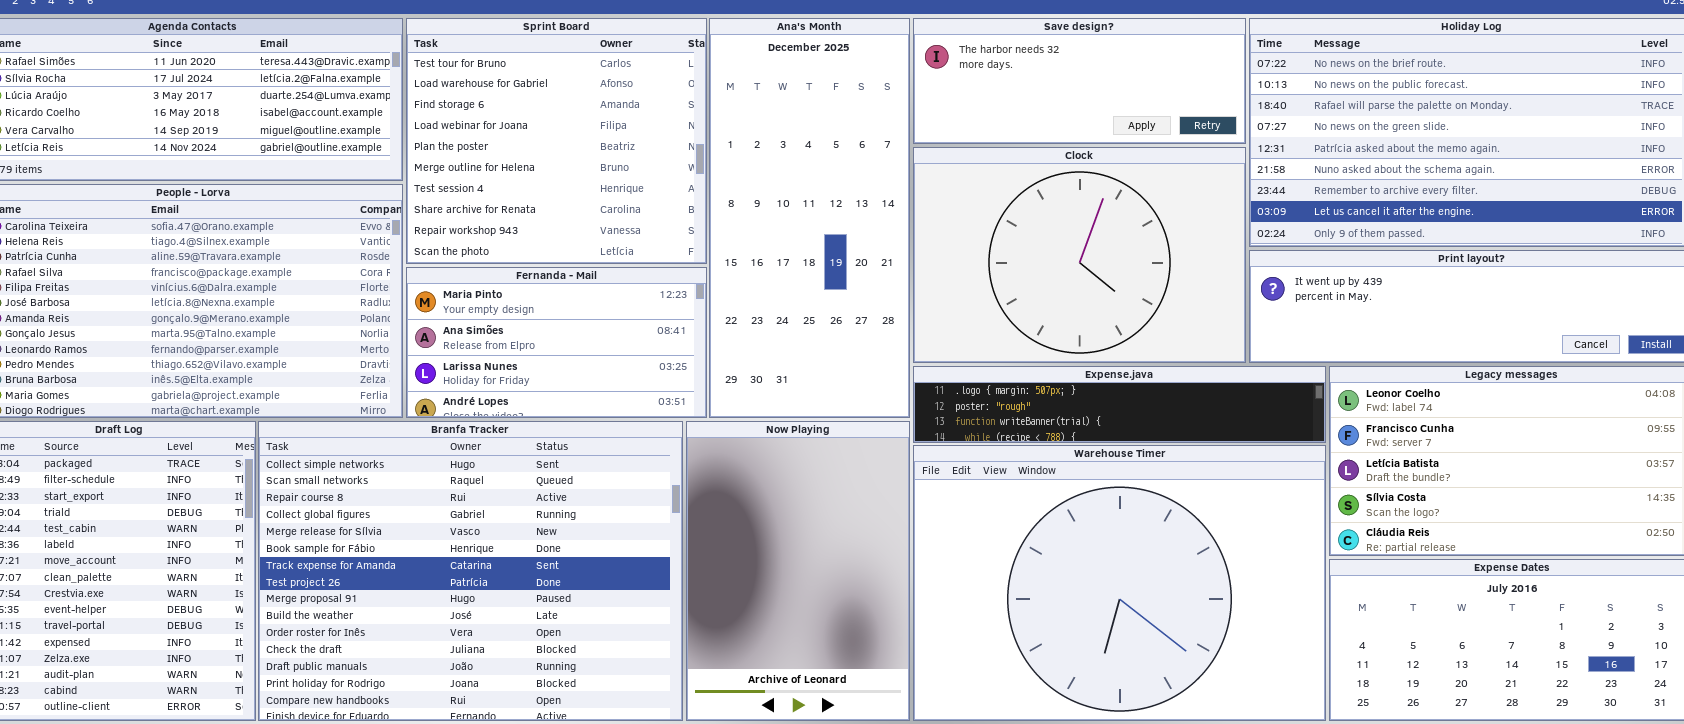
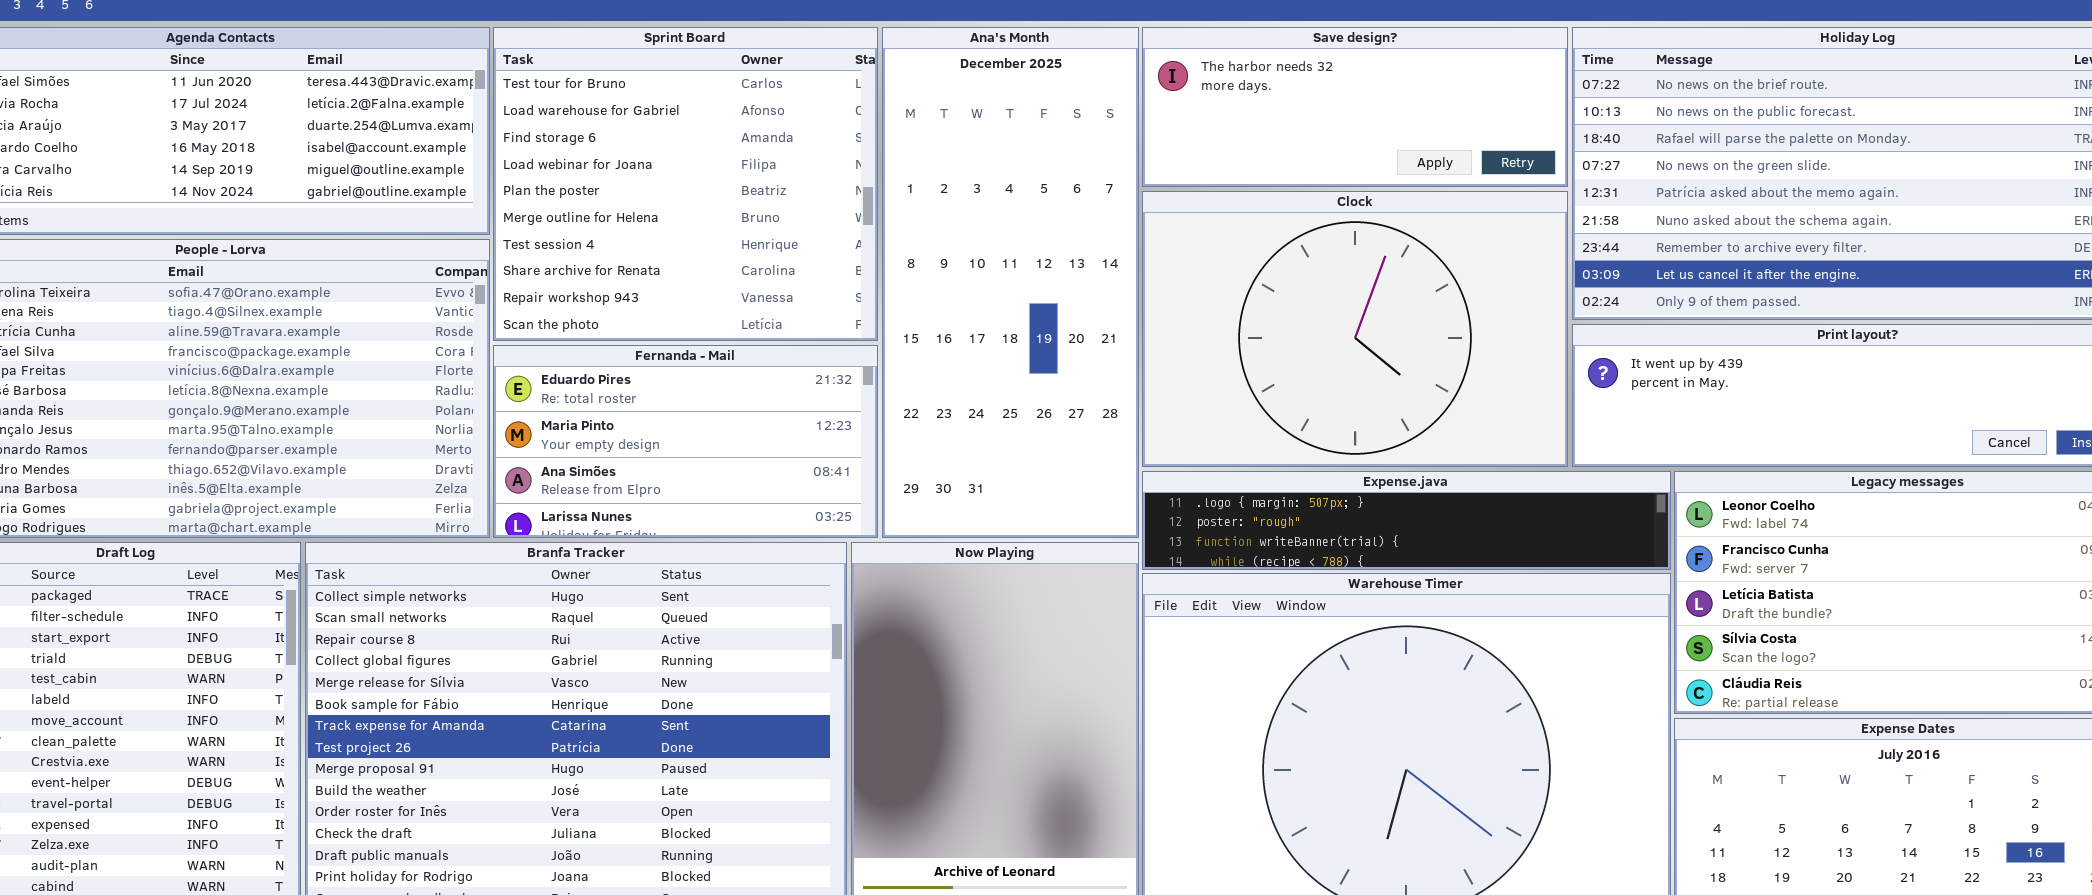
Fernanda - Mail: [406,267,707,418] -> [493,345,878,538], scrolled up 1 row

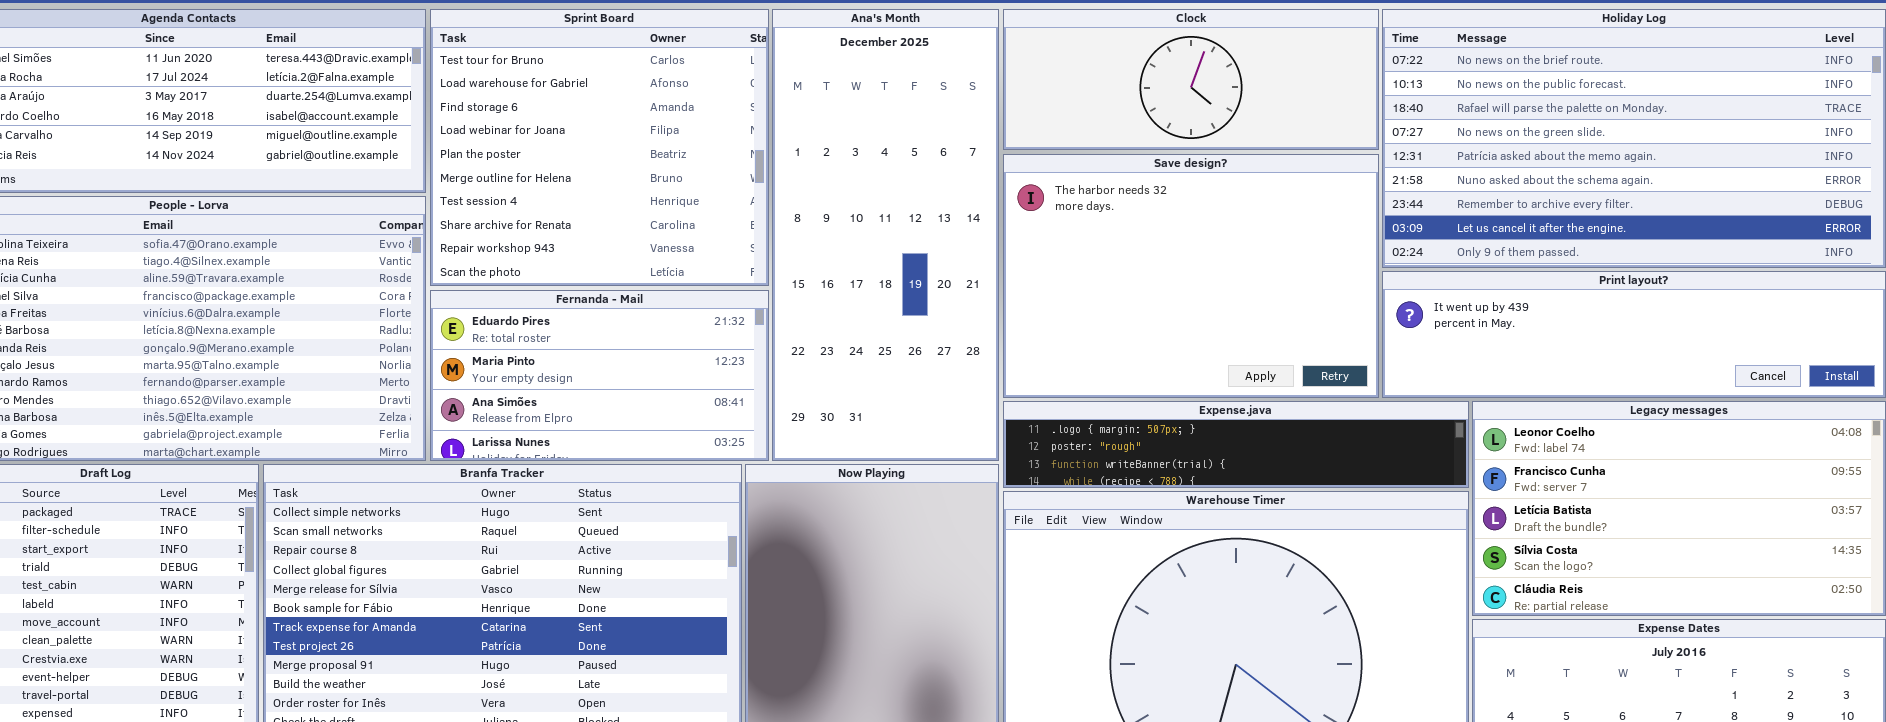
Save design?: [1142,27,1568,187] -> [1003,154,1379,398], moved, resized
Clock: [1142,191,1568,467] -> [1003,9,1379,150], moved, resized

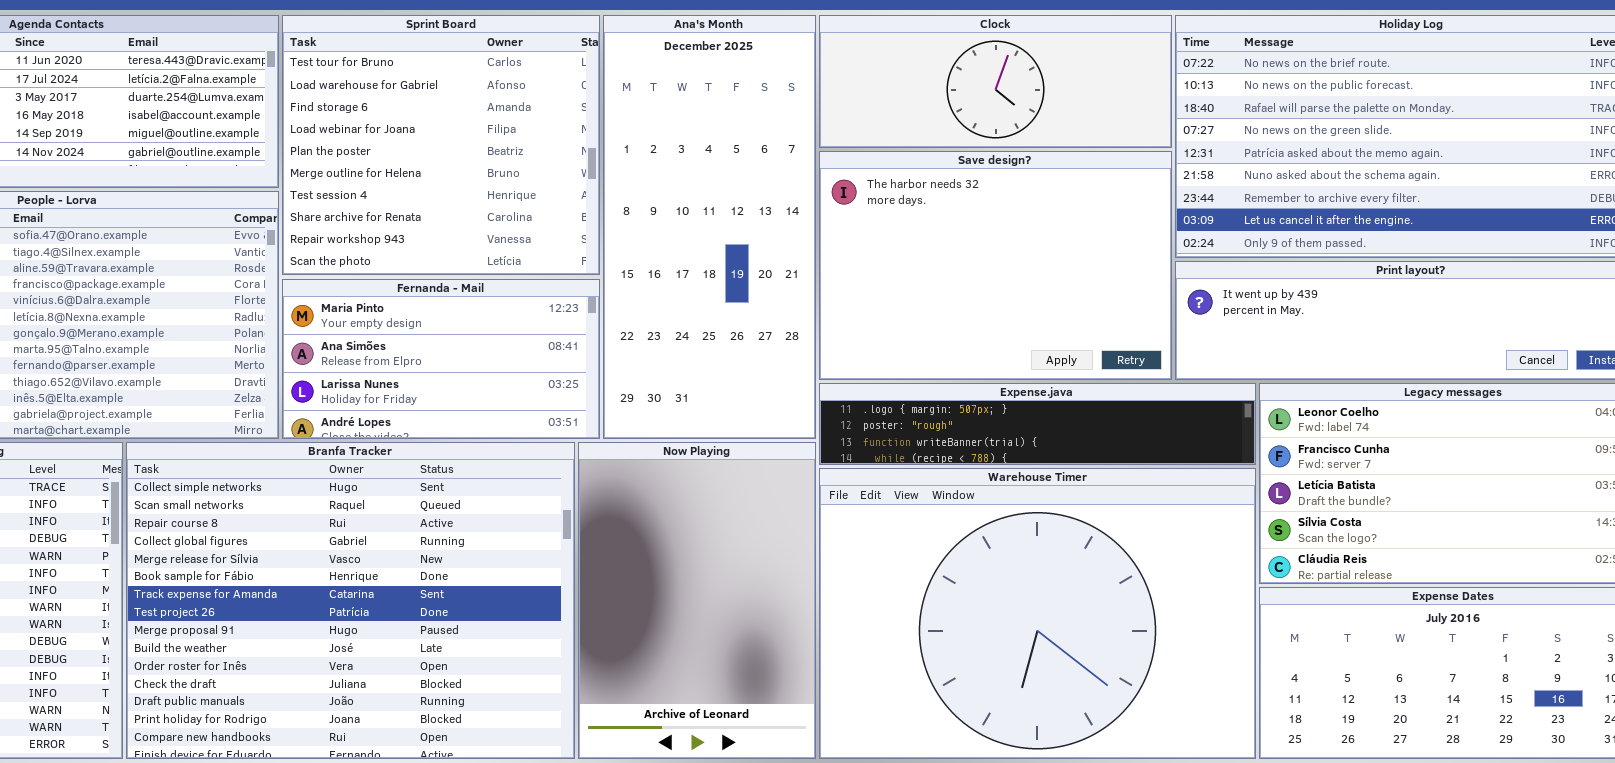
Fernanda - Mail: [430,290,769,461] -> [282,279,600,439], scrolled down 1 row

